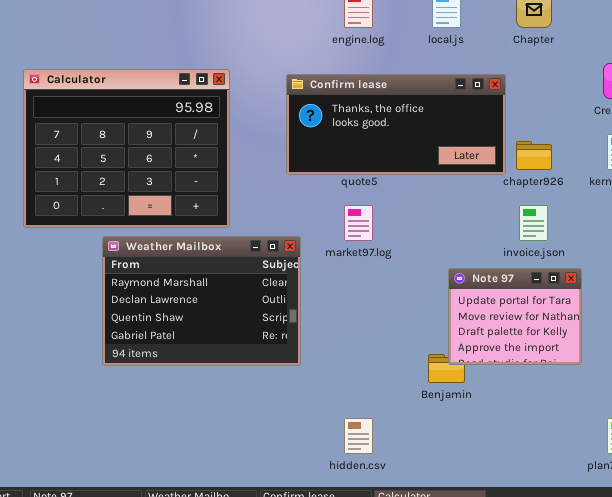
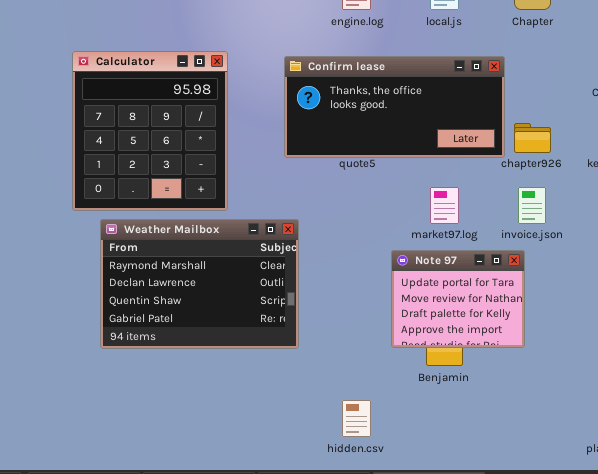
Calculator: [23,69,230,228] -> [72,51,228,211], resized
market97.log: [344,205,373,241] -> [430,187,459,224], moved
Note 97: [448,268,582,365] -> [391,250,525,348], moved

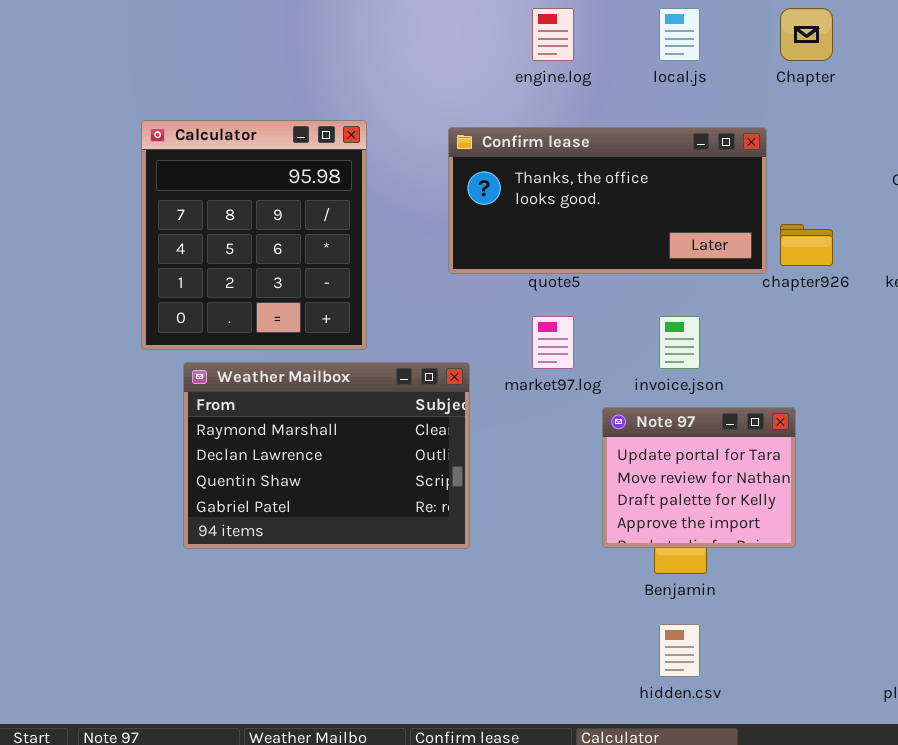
market97.log: [430,187,459,224] -> [532,316,574,369], moved
invoice.json: [518,187,546,224] -> [659,316,700,369], moved
hidden.csv: [342,400,371,437] -> [659,624,700,677], moved

